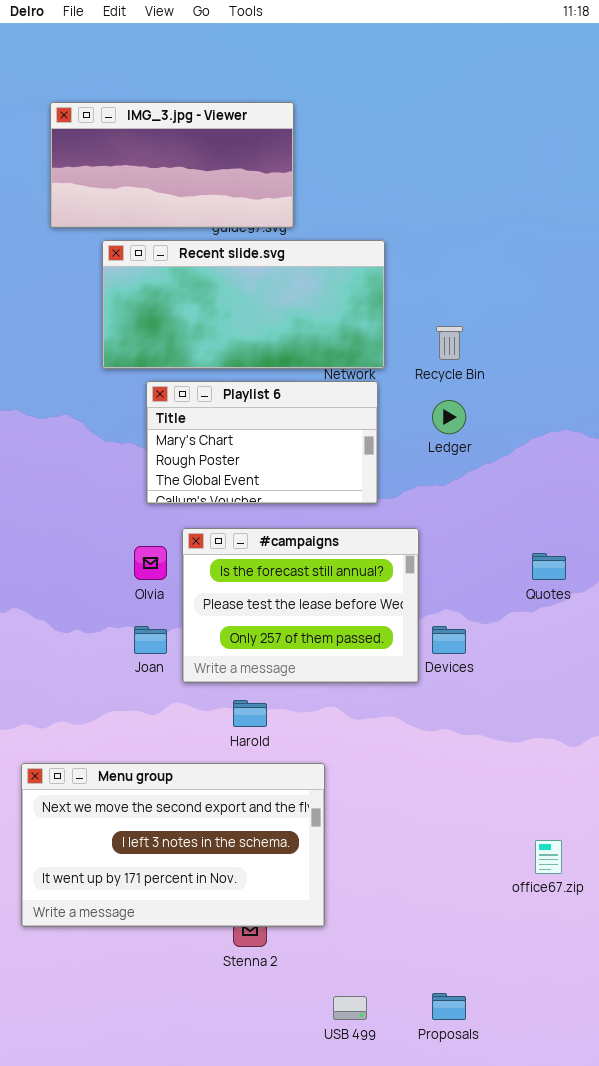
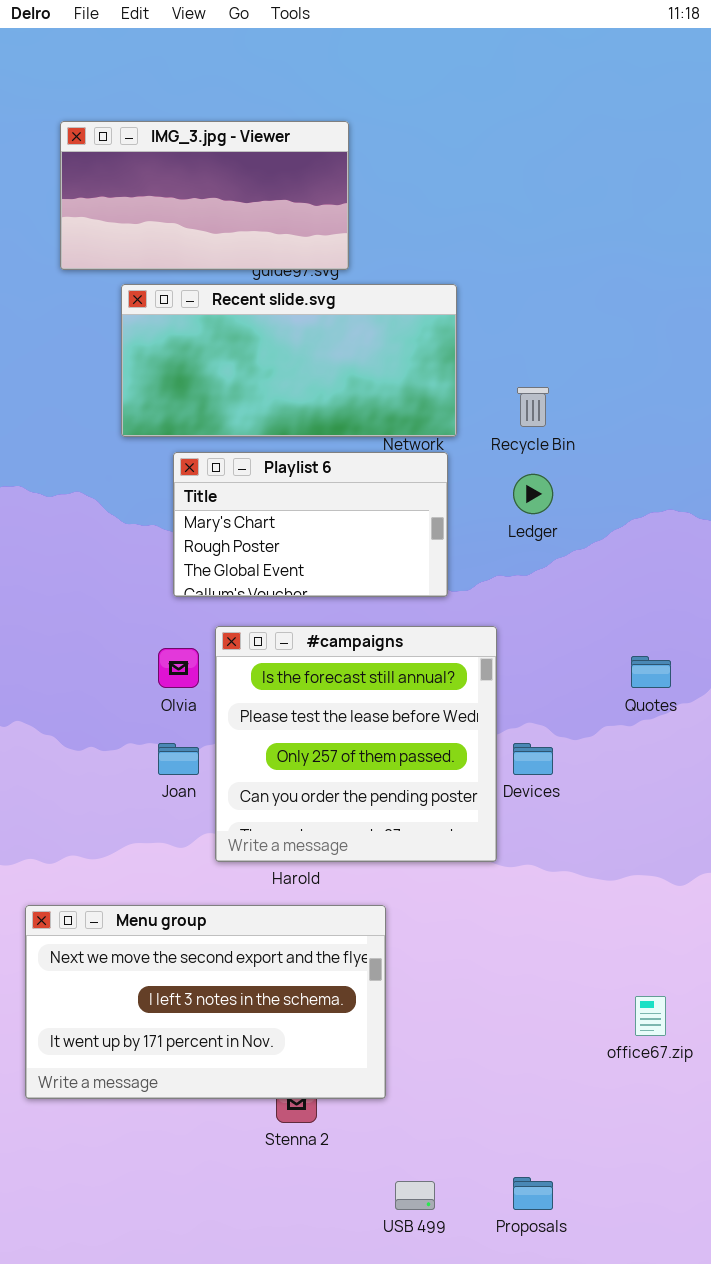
#campaigns: [182,528,419,683] -> [215,626,497,862], resized

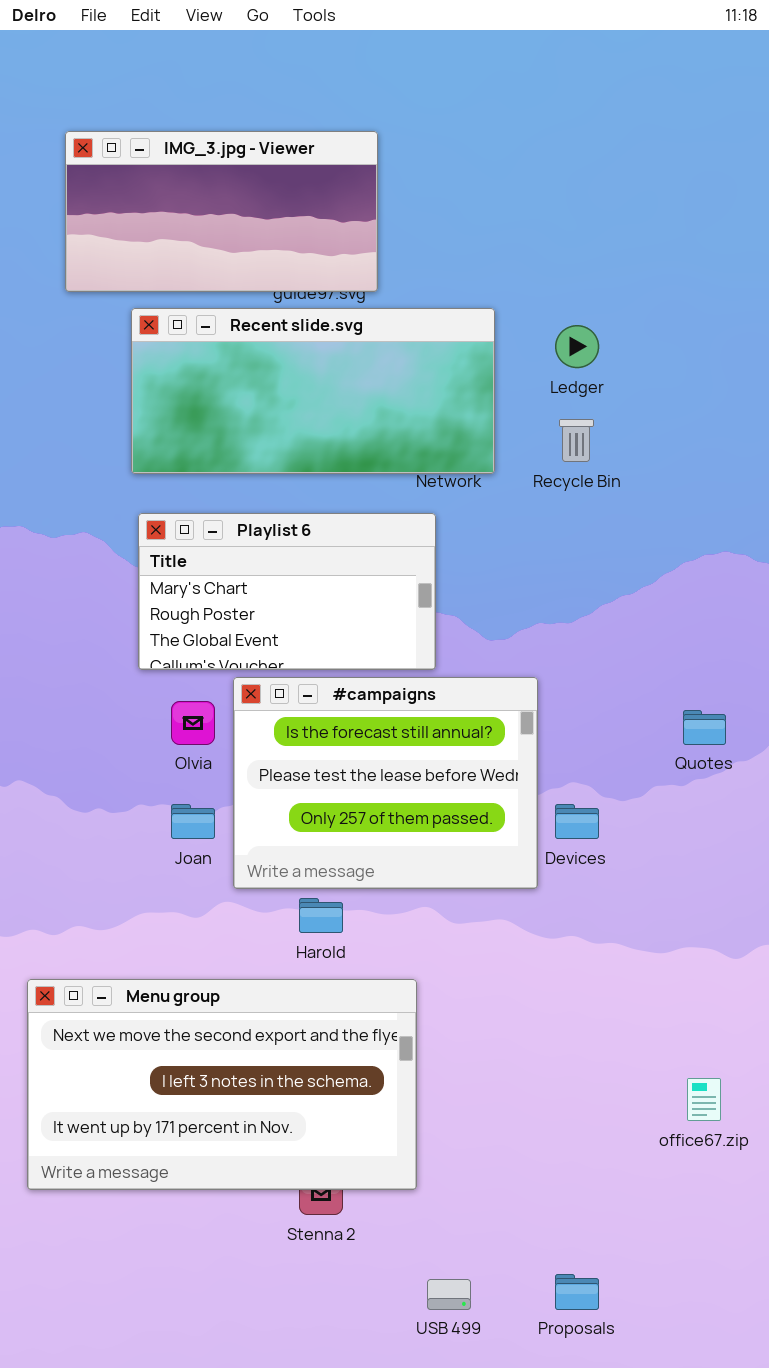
Playlist 6: [173,452,448,597] -> [138,513,436,670], moved
Ledger: [513,474,553,514] -> [555,325,599,368], moved
#campaigns: [215,626,497,862] -> [233,677,538,889], resized

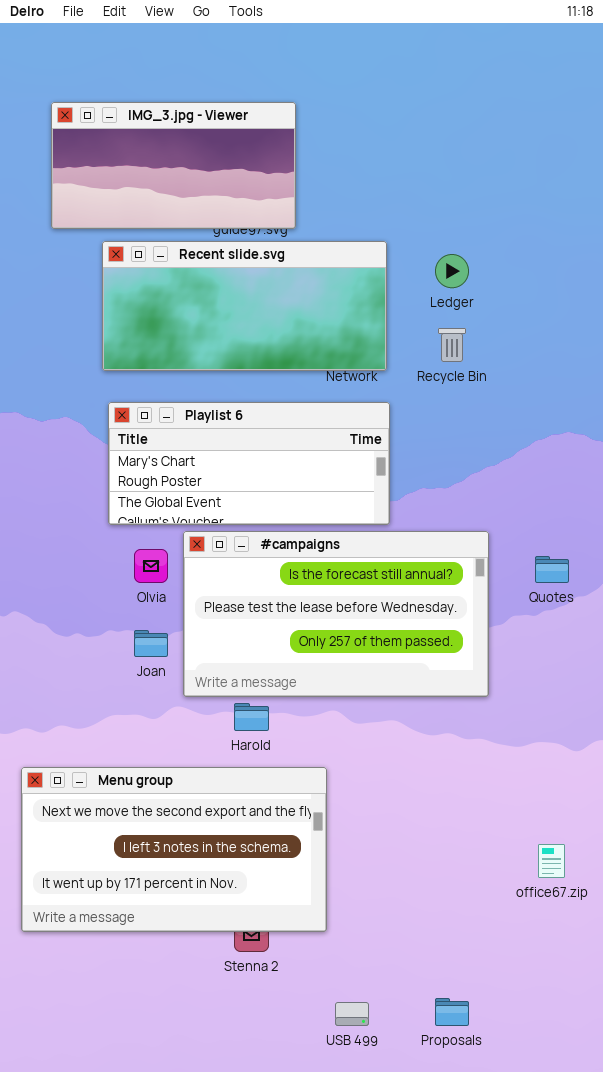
Playlist 6: [138,513,436,670] -> [108,402,390,525], resized
#campaigns: [233,677,538,889] -> [183,531,489,697], resized

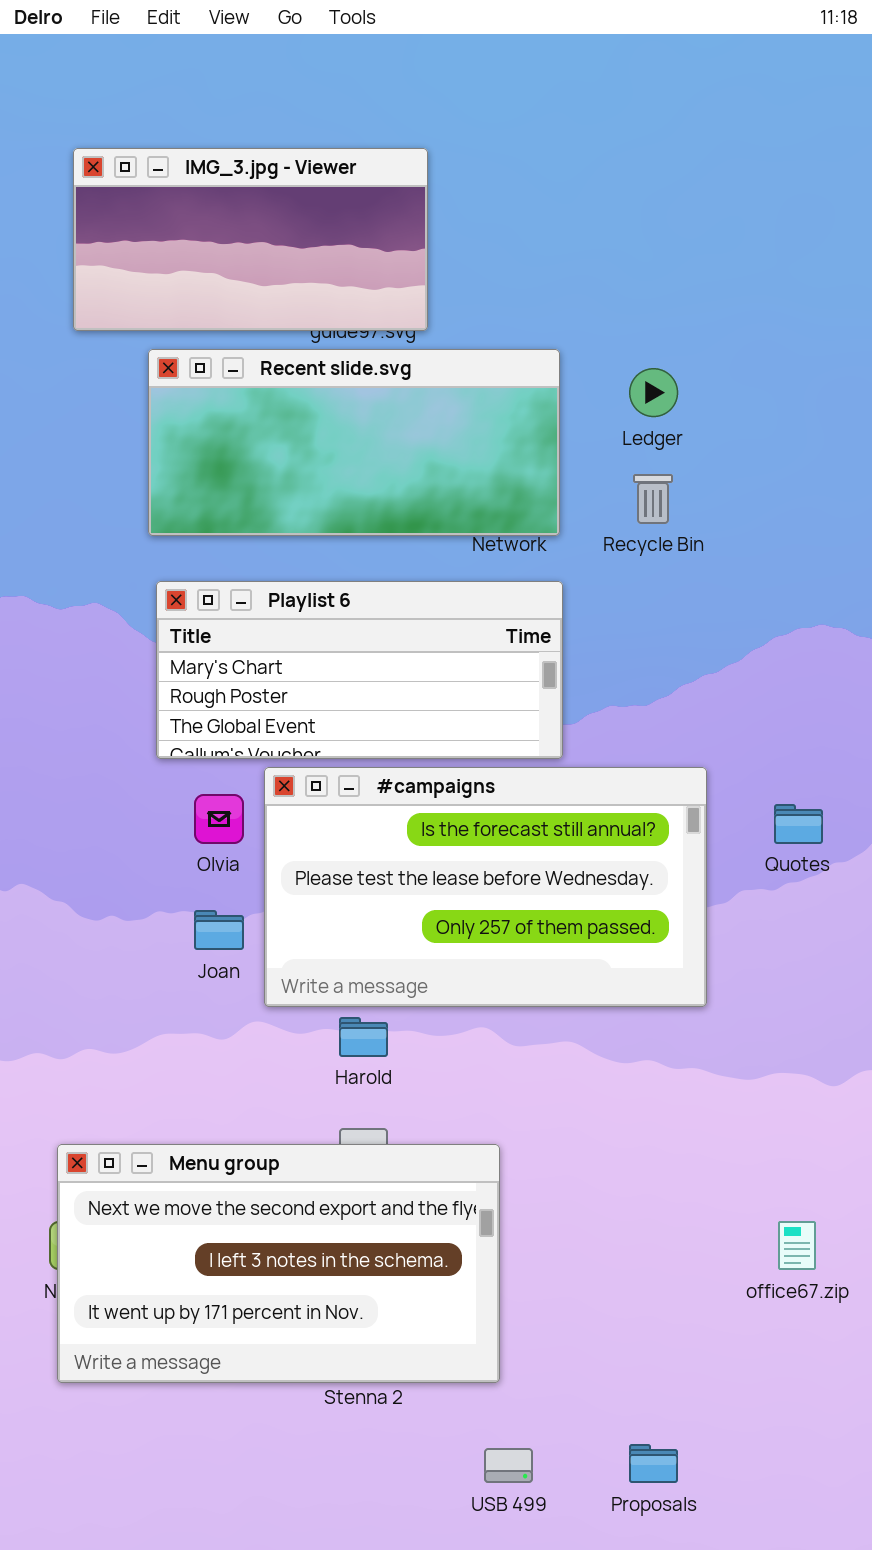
Menu group: [21,767,327,932] -> [57,1144,500,1383], moved

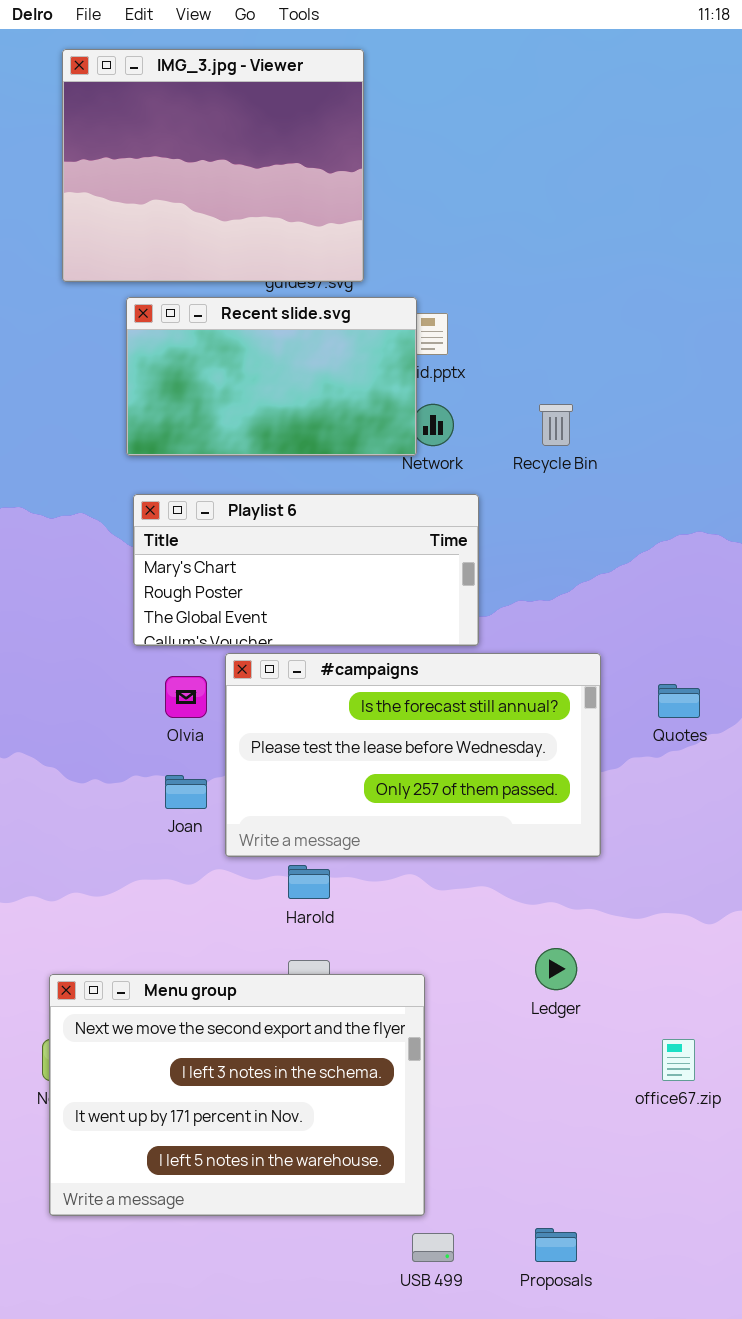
IMG_3.jpg - Viewer: [73,148,428,331] -> [62,49,364,282], resized
Recent slide.svg: [148,349,560,536] -> [126,297,417,456], resized
Ledger: [629,368,678,417] -> [535,948,577,990], moved
Menu group: [57,1144,500,1383] -> [49,974,425,1216], resized

